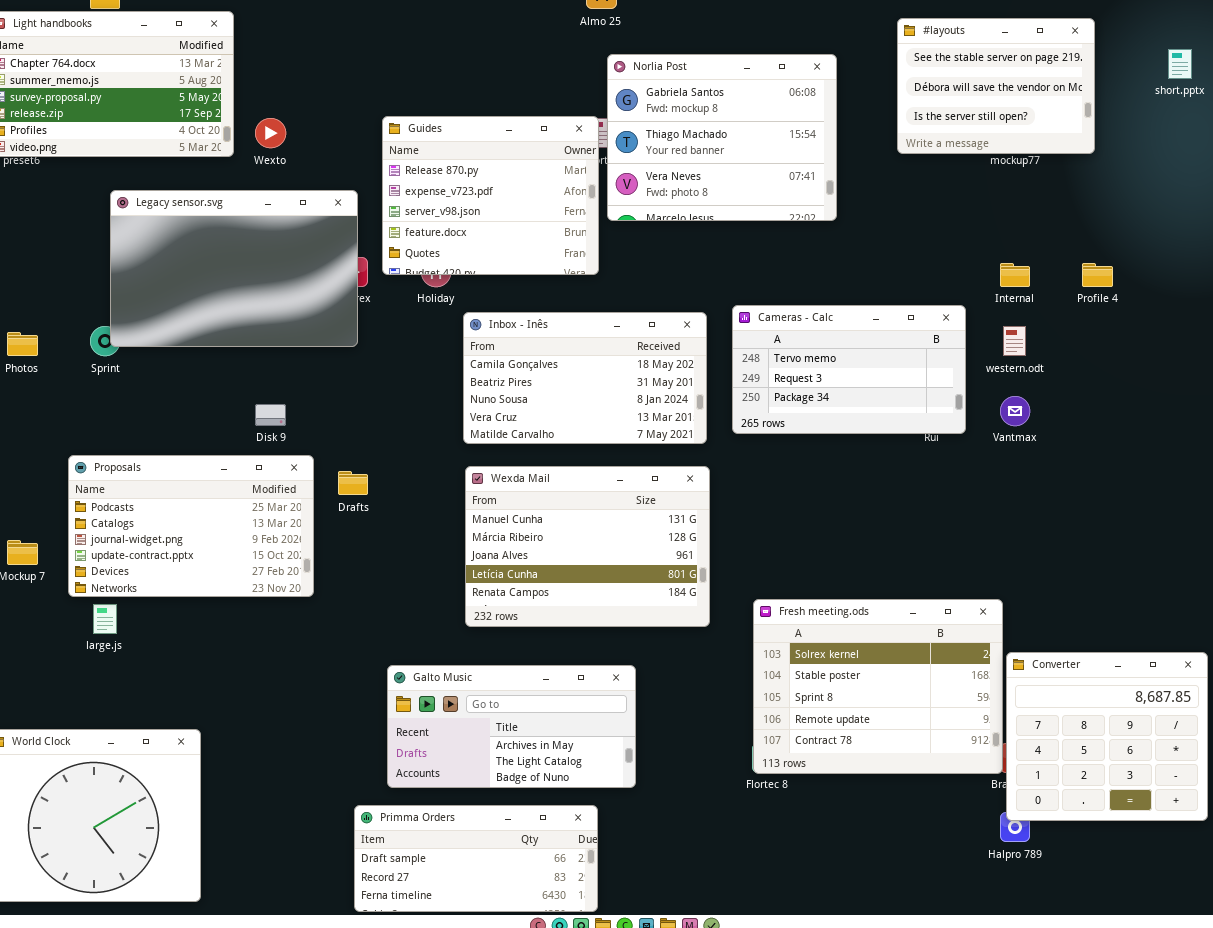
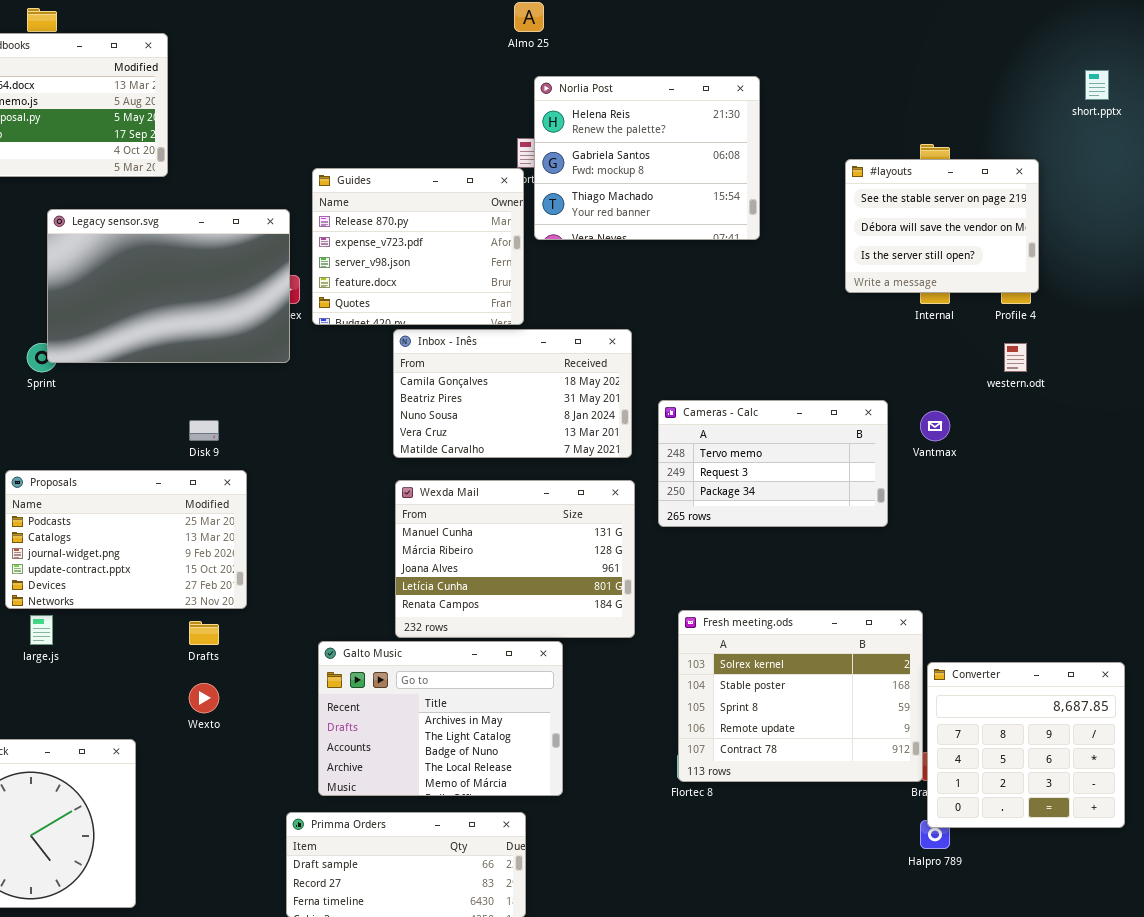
#layouts: [897,18,1095,154] -> [845,159,1039,293], moved
Norlia Post: [607,54,837,221] -> [534,76,760,240], scrolled up 1 row
Guides: [382,116,599,275] -> [312,168,524,325], moved
Wexto: [255,118,286,148] -> [189,683,219,713], moved
Cameras - Calc: [732,305,966,434] -> [658,400,888,527], moved
western.odt: [1003,326,1026,356] -> [1004,343,1027,372], moved
Drafts: [338,471,368,495] -> [189,621,219,645], moved
Galto Music: [387,665,636,788] -> [318,641,563,796], resized

